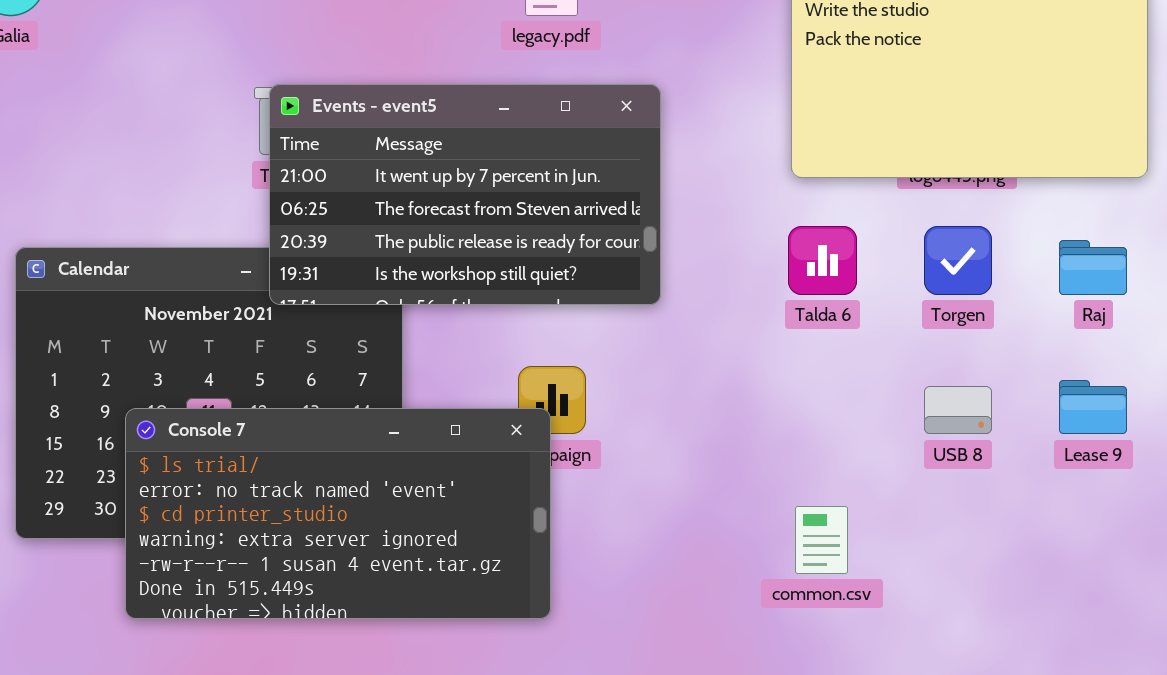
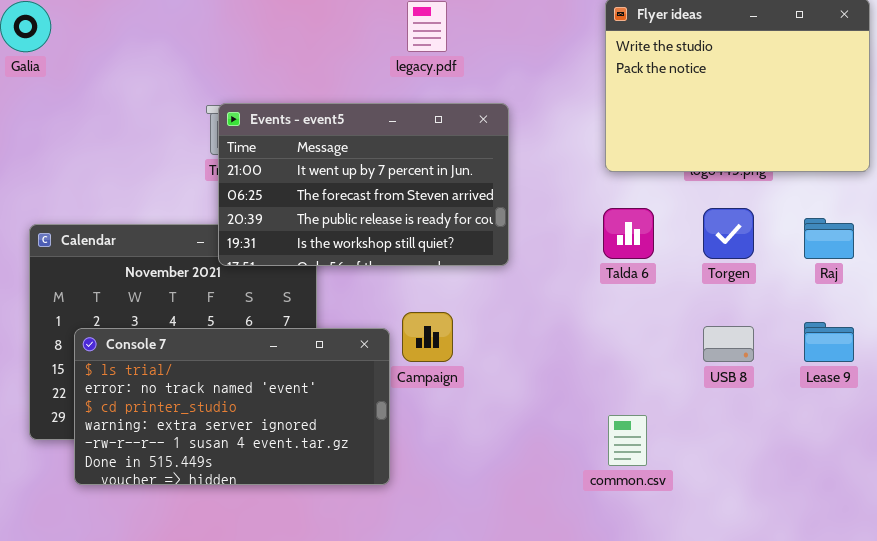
Console 7: [125,408,551,619] -> [74,328,390,485], moved

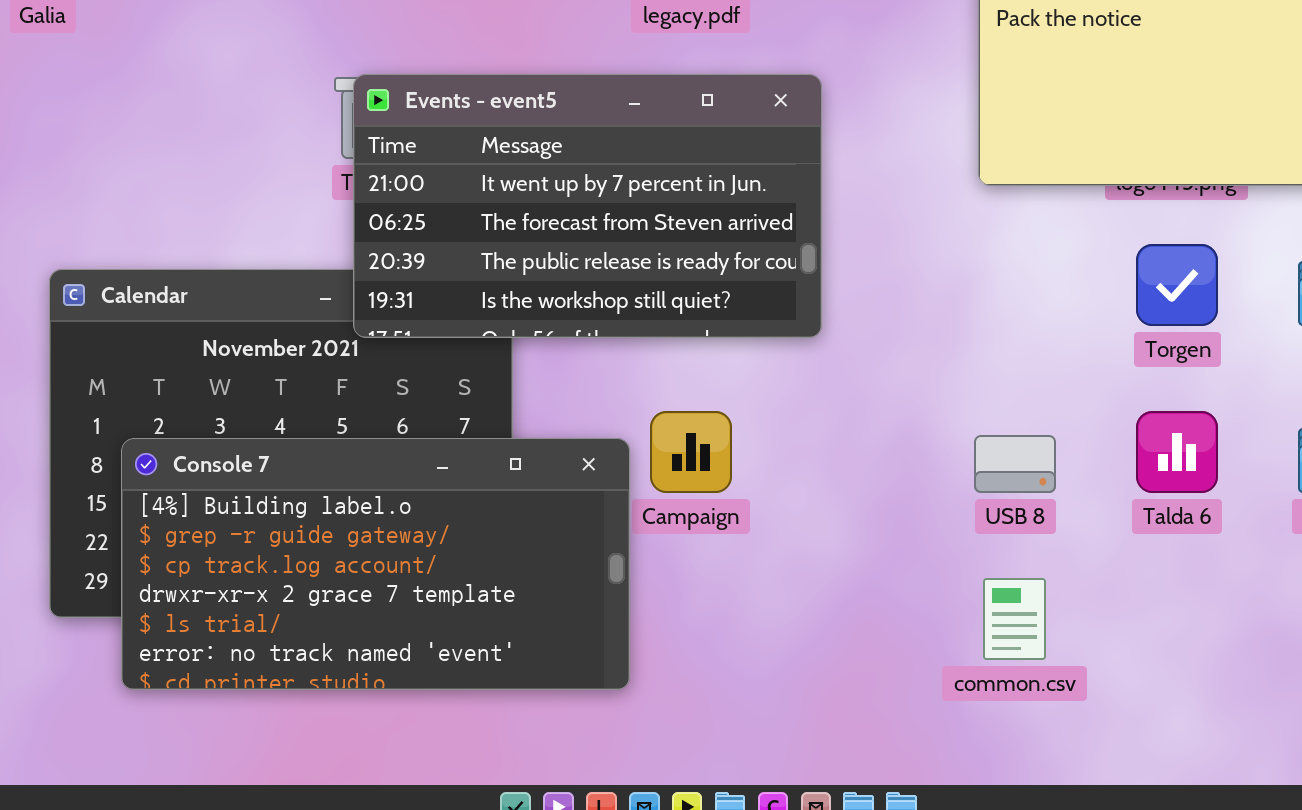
Talda 6: [603,208,654,259] -> [1136,411,1218,493], moved
USB 8: [703,326,754,362] -> [974,435,1056,493], moved
Console 7: [74,328,390,485] -> [121,438,630,690], scrolled up 4 rows

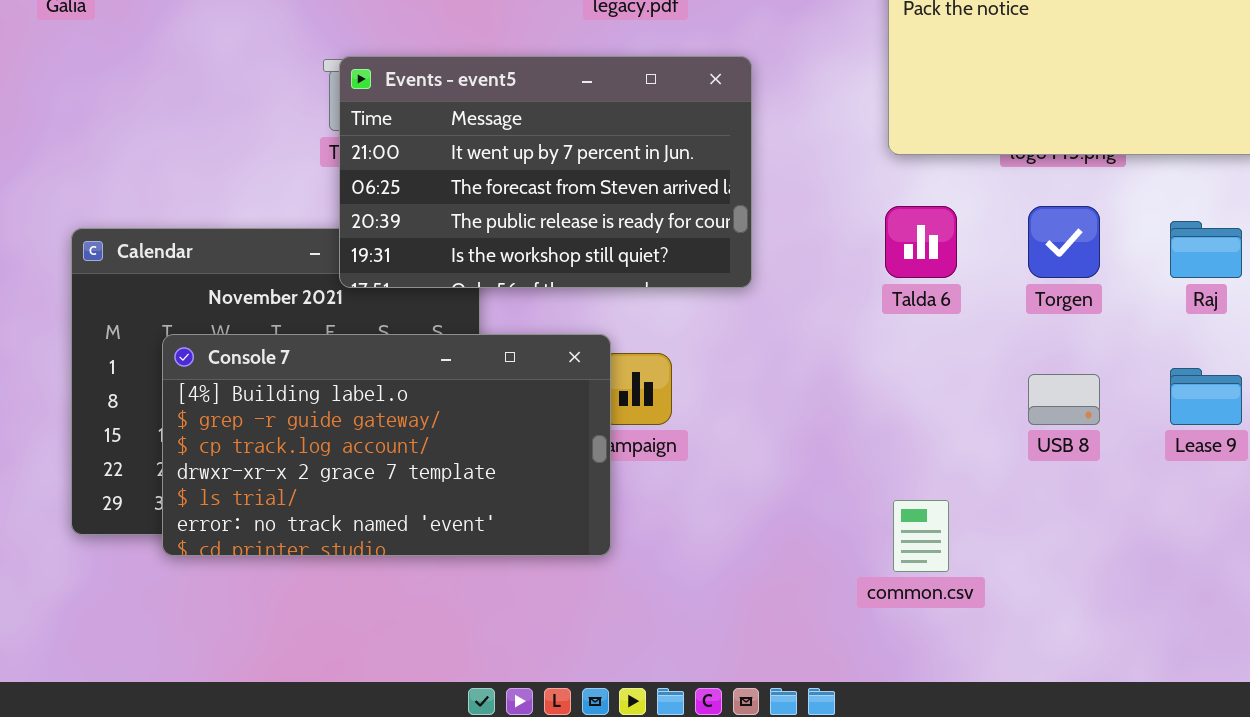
Talda 6: [1136,411,1218,493] -> [885,206,957,278], moved
USB 8: [974,435,1056,493] -> [1028,374,1100,425], moved
Console 7: [121,438,630,690] -> [162,334,611,556], moved

